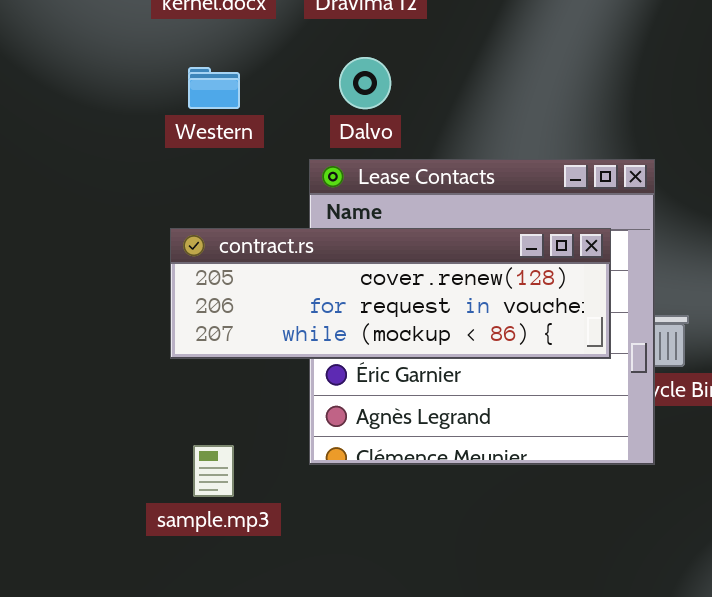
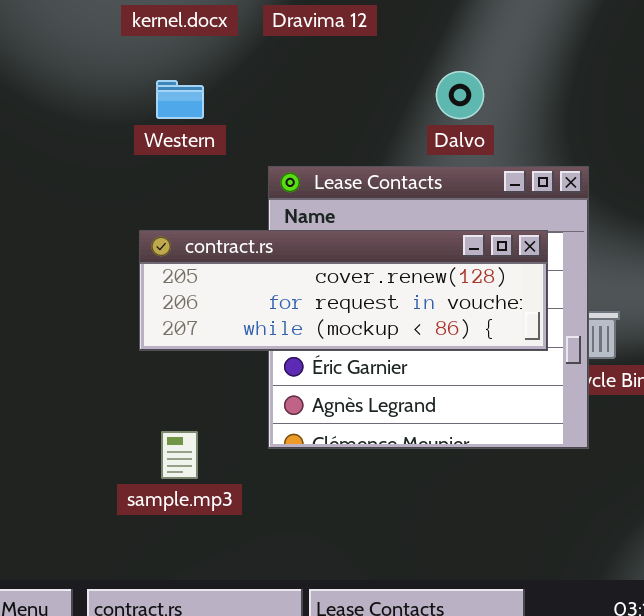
Dalvo: [339,57,391,109] -> [436,71,484,119], moved

